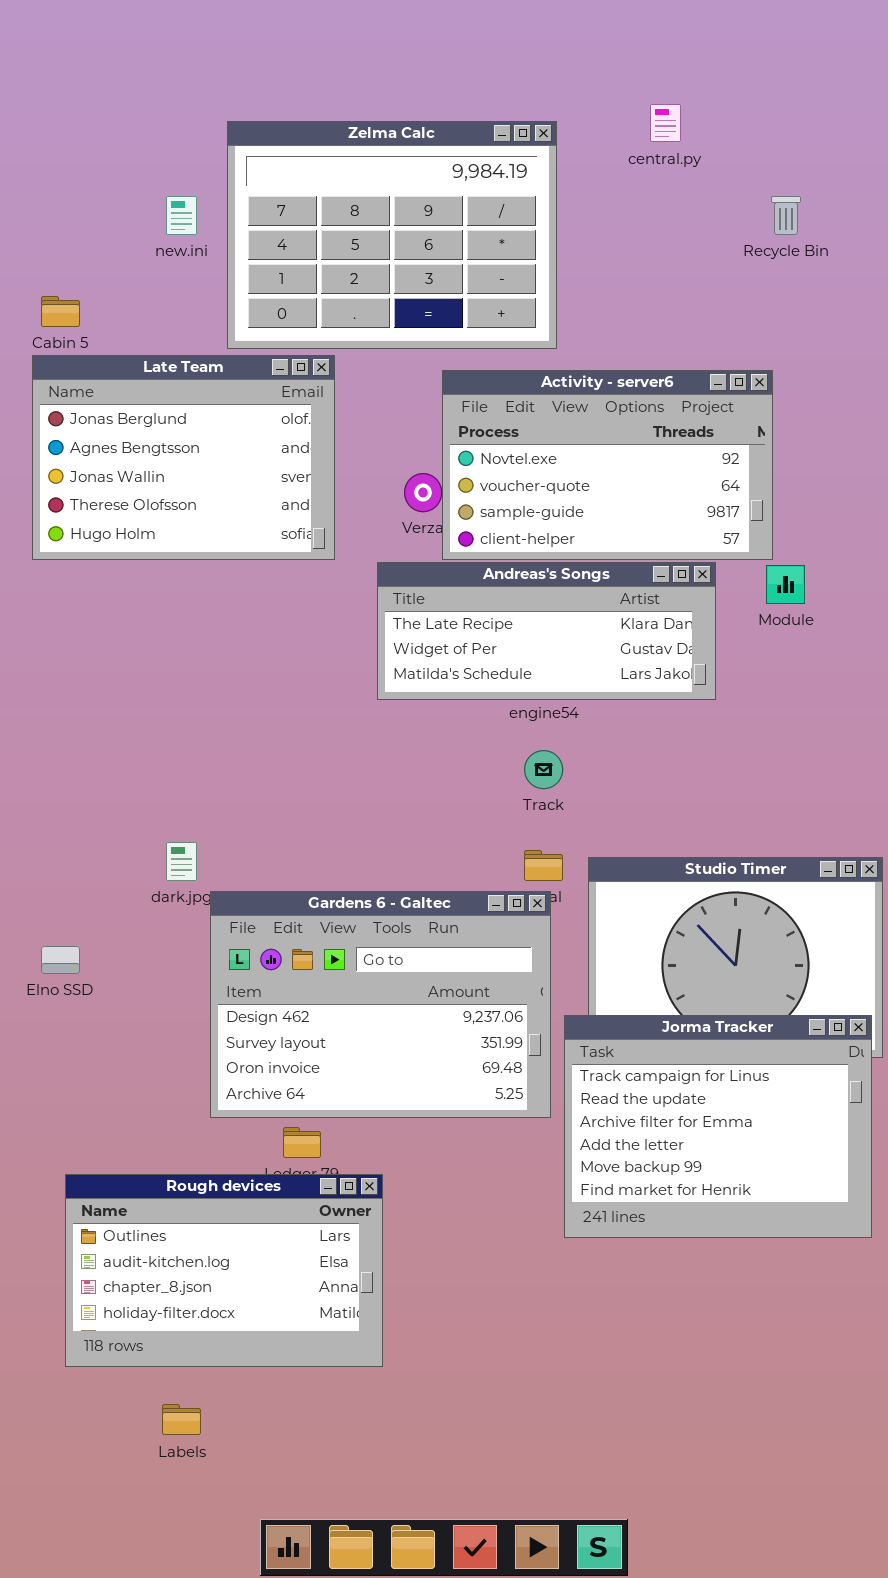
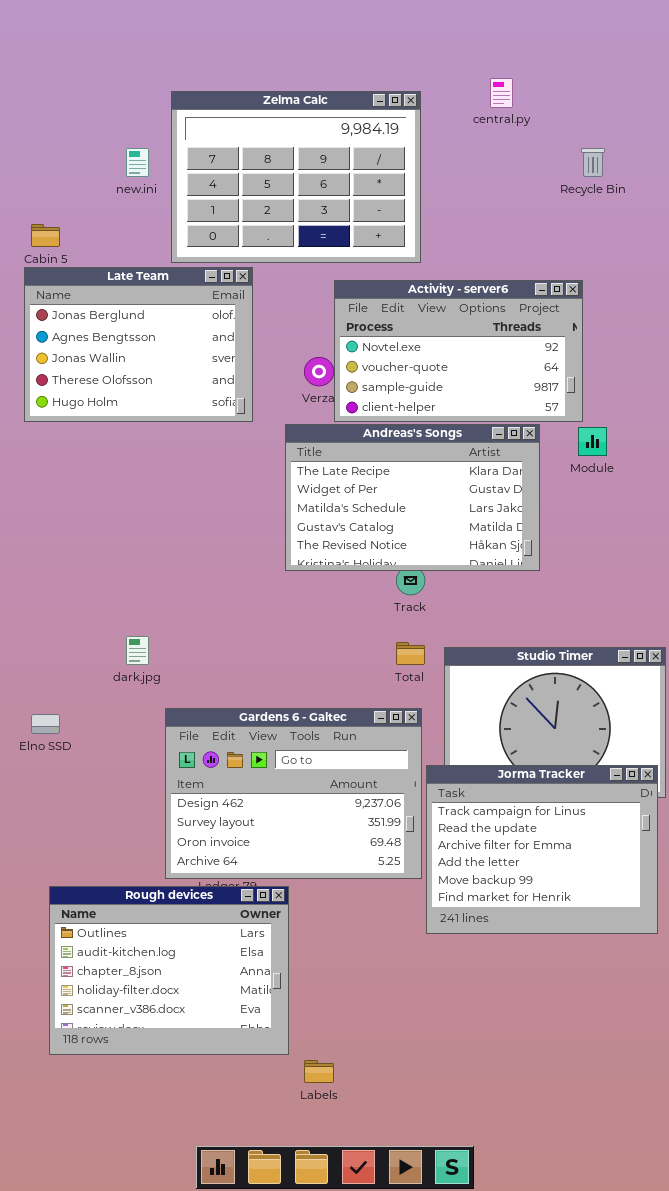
Andreas's Songs: [377,562,716,700] -> [285,424,540,571], resized
Gardens 6 - Galtec: [210,891,551,1118] -> [165,708,422,879], moved
Rough devices: [65,1174,383,1367] -> [49,886,289,1055], resized
Labels: [162,1404,201,1435] -> [304,1060,334,1083], moved

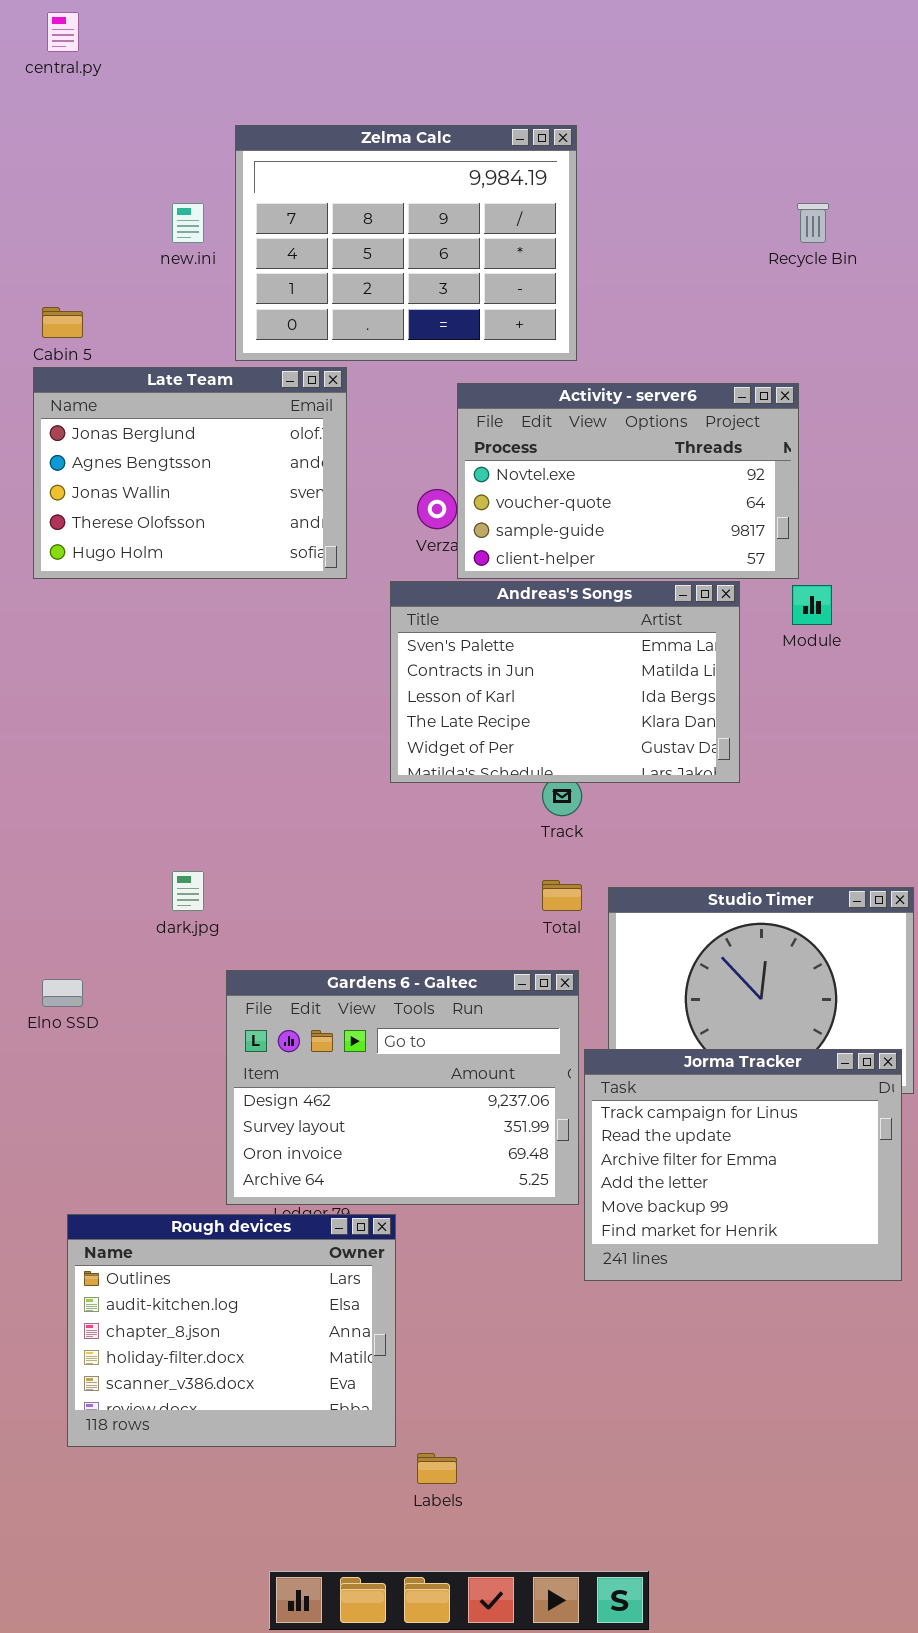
central.py: [490,78,513,108] -> [47,12,79,52], moved
Andreas's Songs: [285,424,540,571] -> [390,581,740,783], scrolled up 3 rows

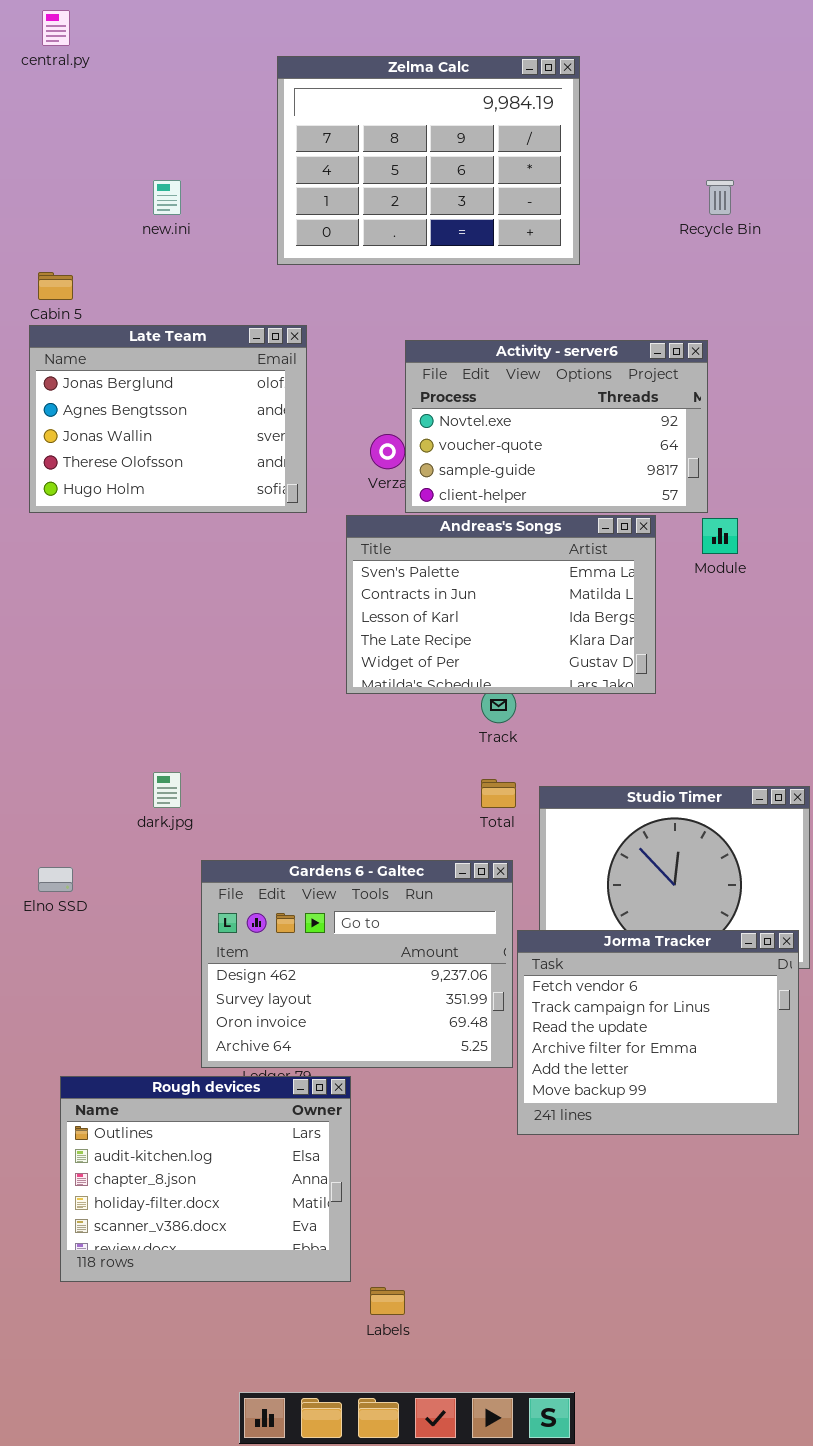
Zelma Calc: [235,125,577,361] -> [277,56,580,265], moved
Jorma Tracker: [584,1049,902,1281] -> [517,930,799,1135], scrolled up 1 row

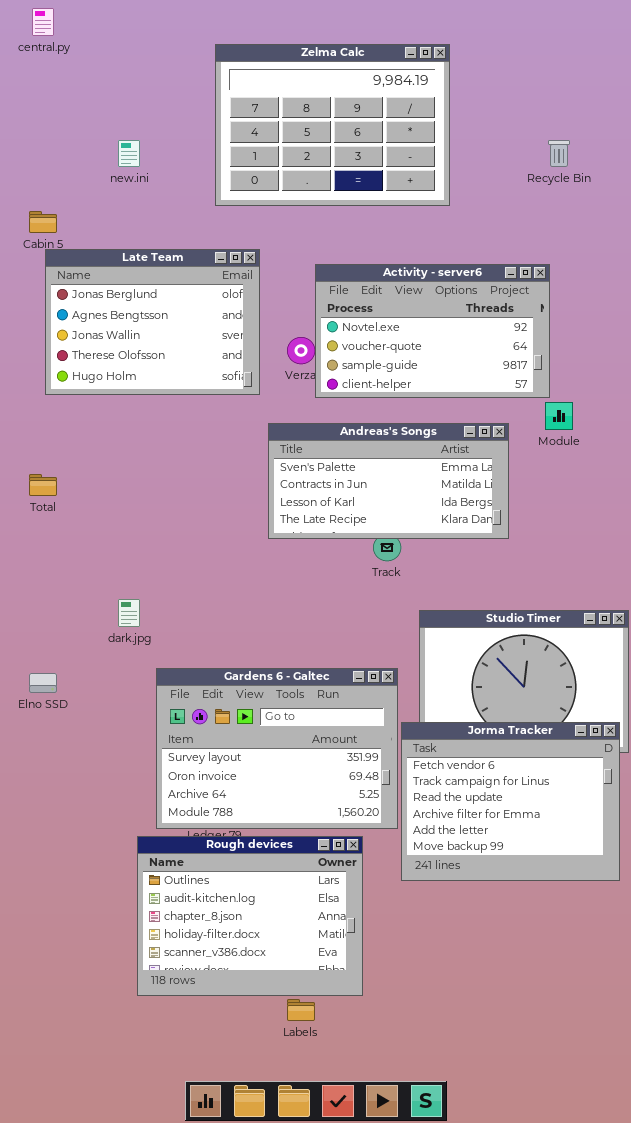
Late Team: [29,325,307,513] -> [45,249,260,395], moved
Andreas's Songs: [346,515,656,694] -> [268,423,509,539], resized
Total: [481,779,516,808] -> [29,474,57,496], moved
Gardens 6 - Galtec: [201,860,513,1068] -> [156,668,398,829], scrolled down 1 row
Rough devices: [60,1076,351,1282] -> [137,836,363,996], moved

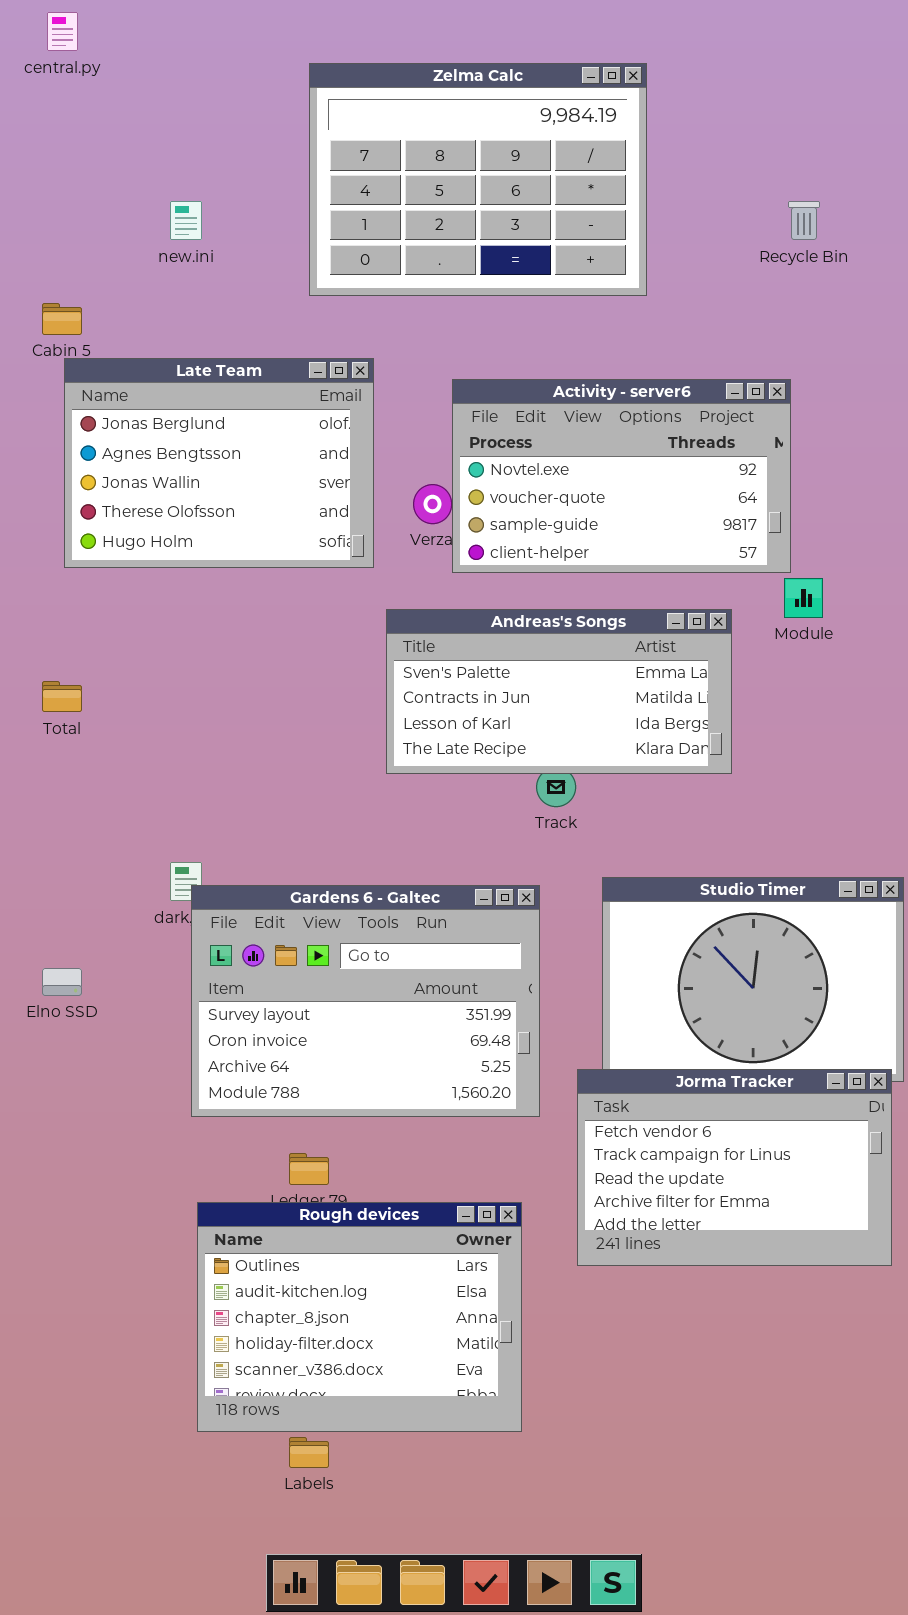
Gardens 6 - Galtec: [156,668,398,829] -> [191,885,540,1117], moved
Jorma Tracker: [401,722,620,881] -> [577,1069,892,1266], resized
Labels: [287,999,315,1021] -> [289,1437,329,1468], moved

